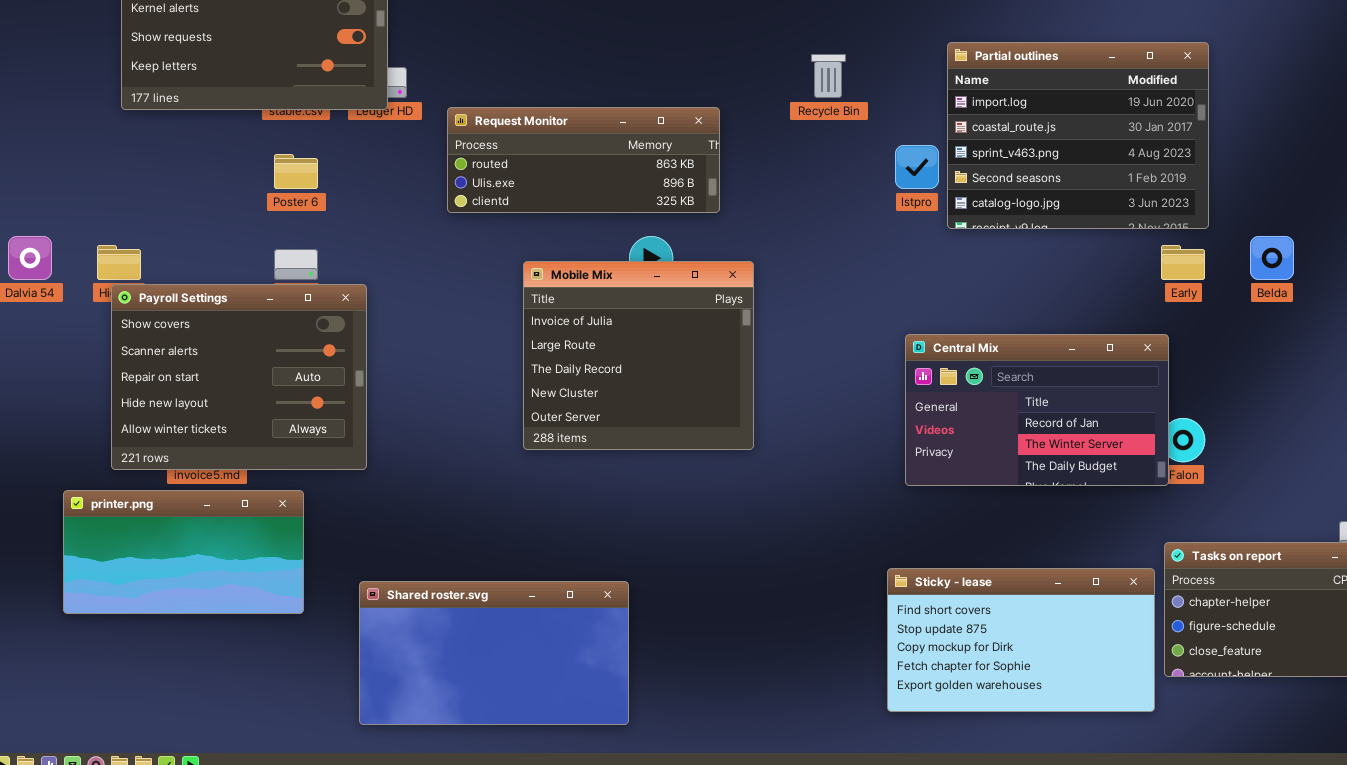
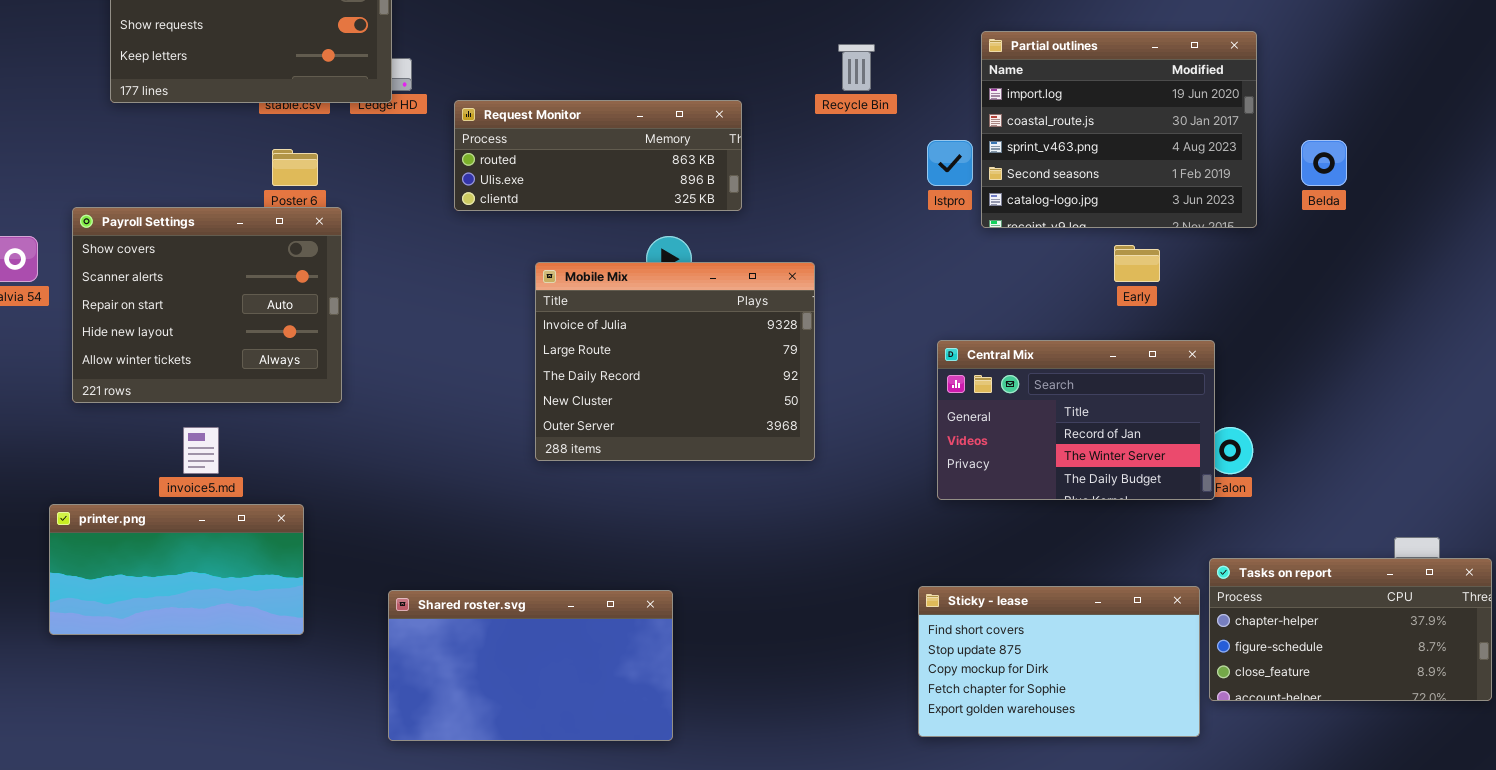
Belda: [1250,236,1294,280] -> [1301,140,1347,186], moved
Early: [1161,245,1205,280] -> [1114,245,1160,282], moved
Mobile Mix: [523,261,754,450] -> [535,262,815,461], resized
Payroll Settings: [111,284,367,470] -> [72,207,342,403], moved
Shared roster.svg: [359,581,629,725] -> [388,590,673,741], moved

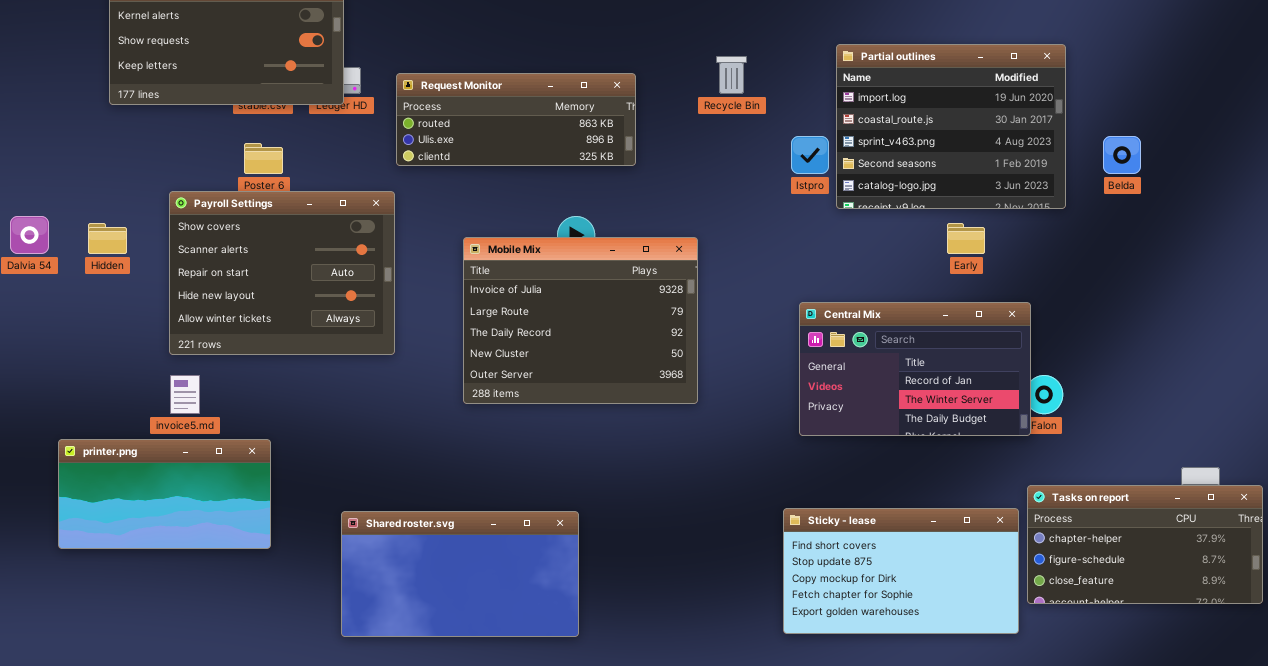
Request Monitor: [454,100,742,211] -> [396,73,636,166], moved
Payroll Settings: [72,207,342,403] -> [169,191,395,355], moved

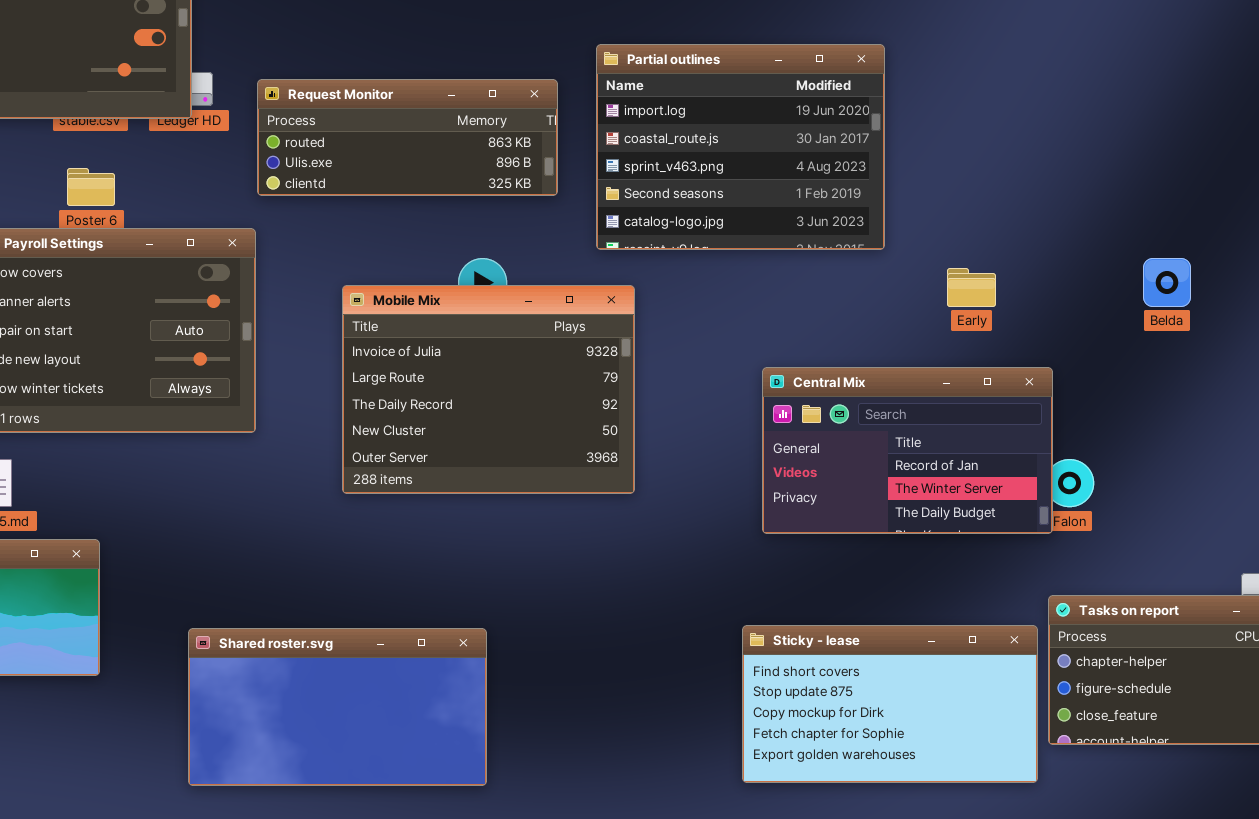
Partial outlines: [836,44,1066,209] -> [596,44,885,250], moved
Belda: [1103,136,1141,174] -> [1143,258,1191,307], moved

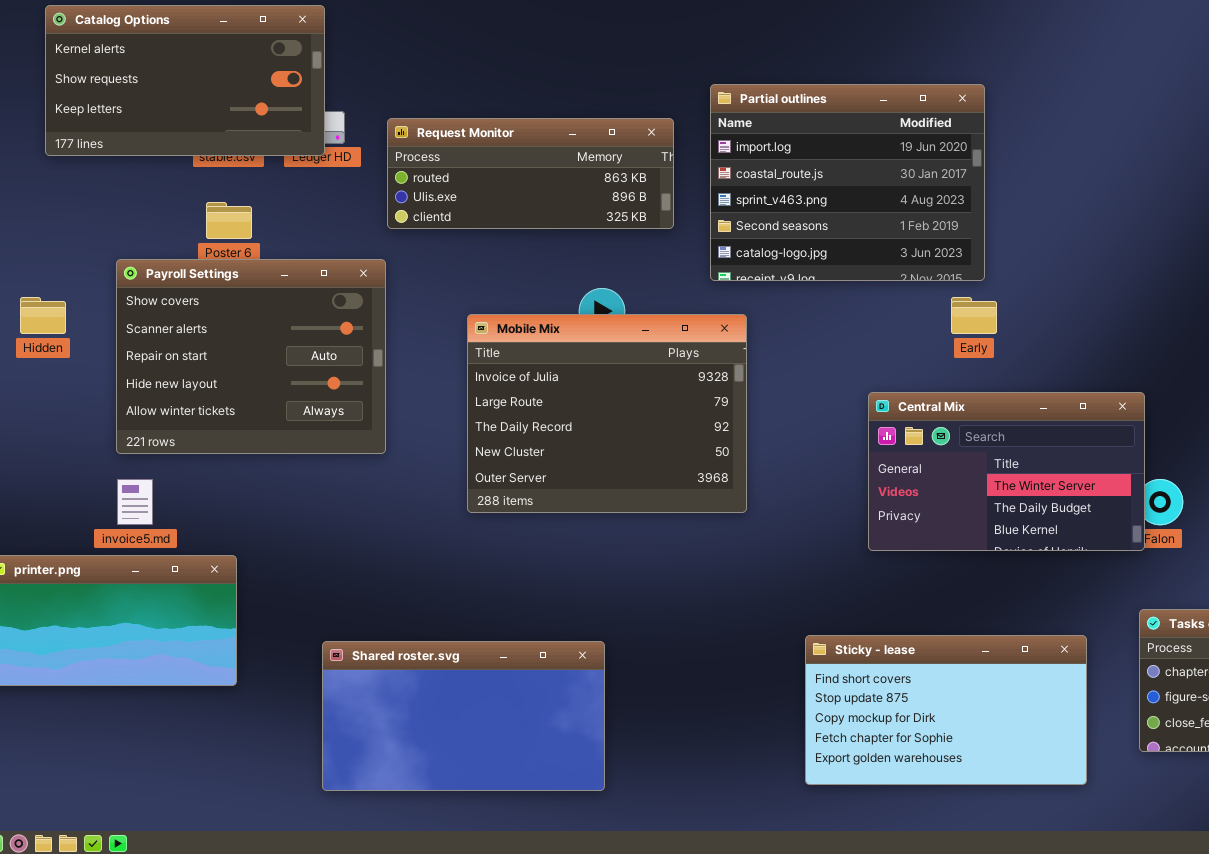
Early: [947,268,996,307] -> [951,297,997,334], moved
Central Mix: [762,367,1053,534] -> [868,392,1145,551], scrolled down 1 row
Sticky - lease: [742,625,1038,783] -> [805,635,1087,785], moved

